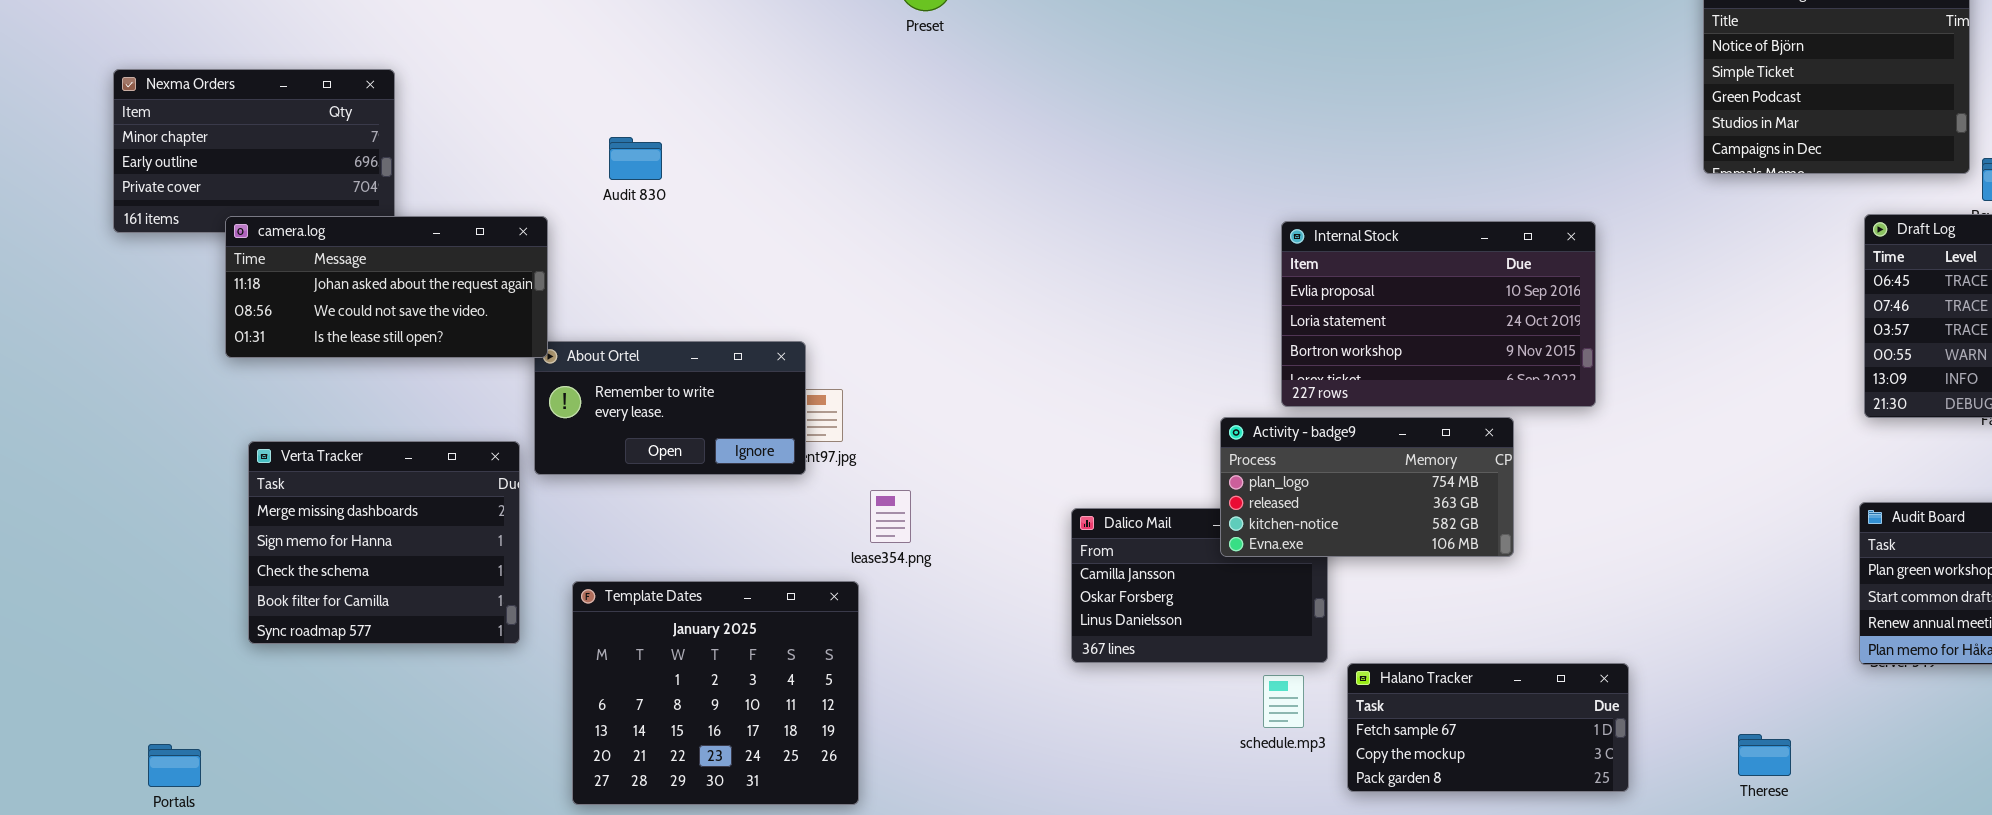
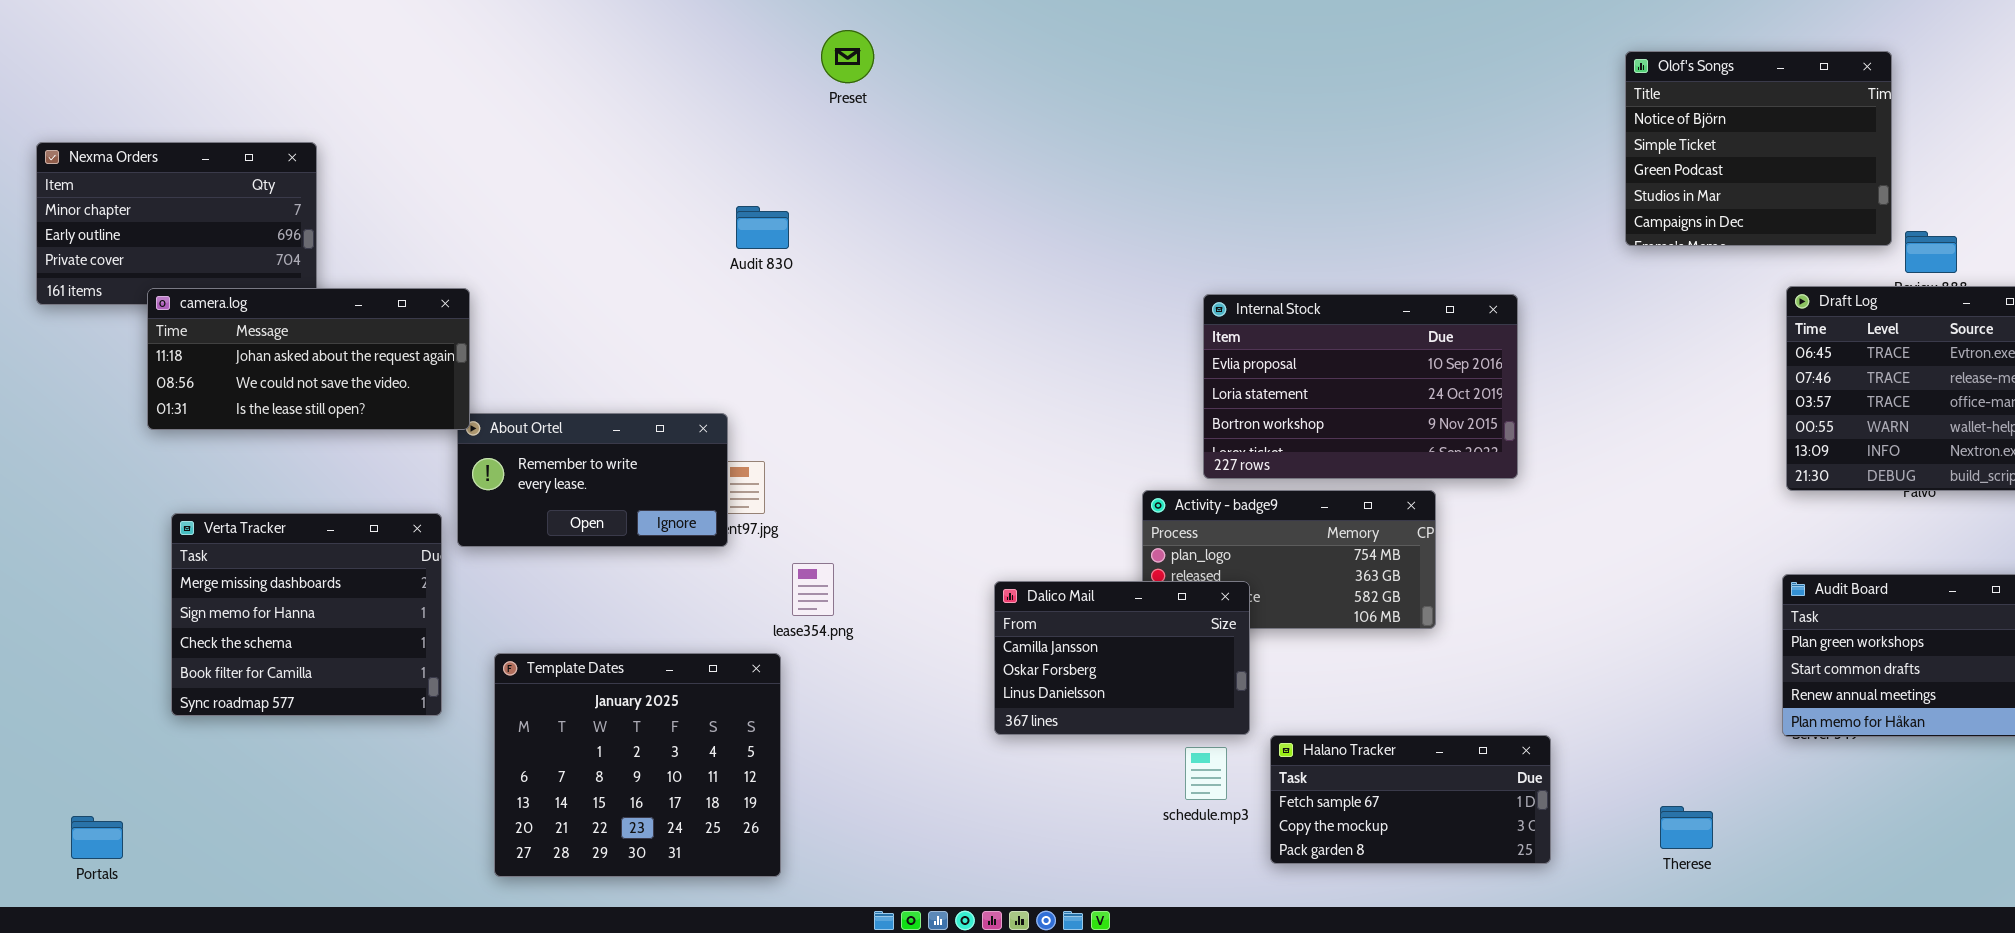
Audit 830: [609,137,662,180] -> [736,206,789,249], moved
Dalico Mail: [1071,508,1328,663] -> [994,581,1250,735], raised

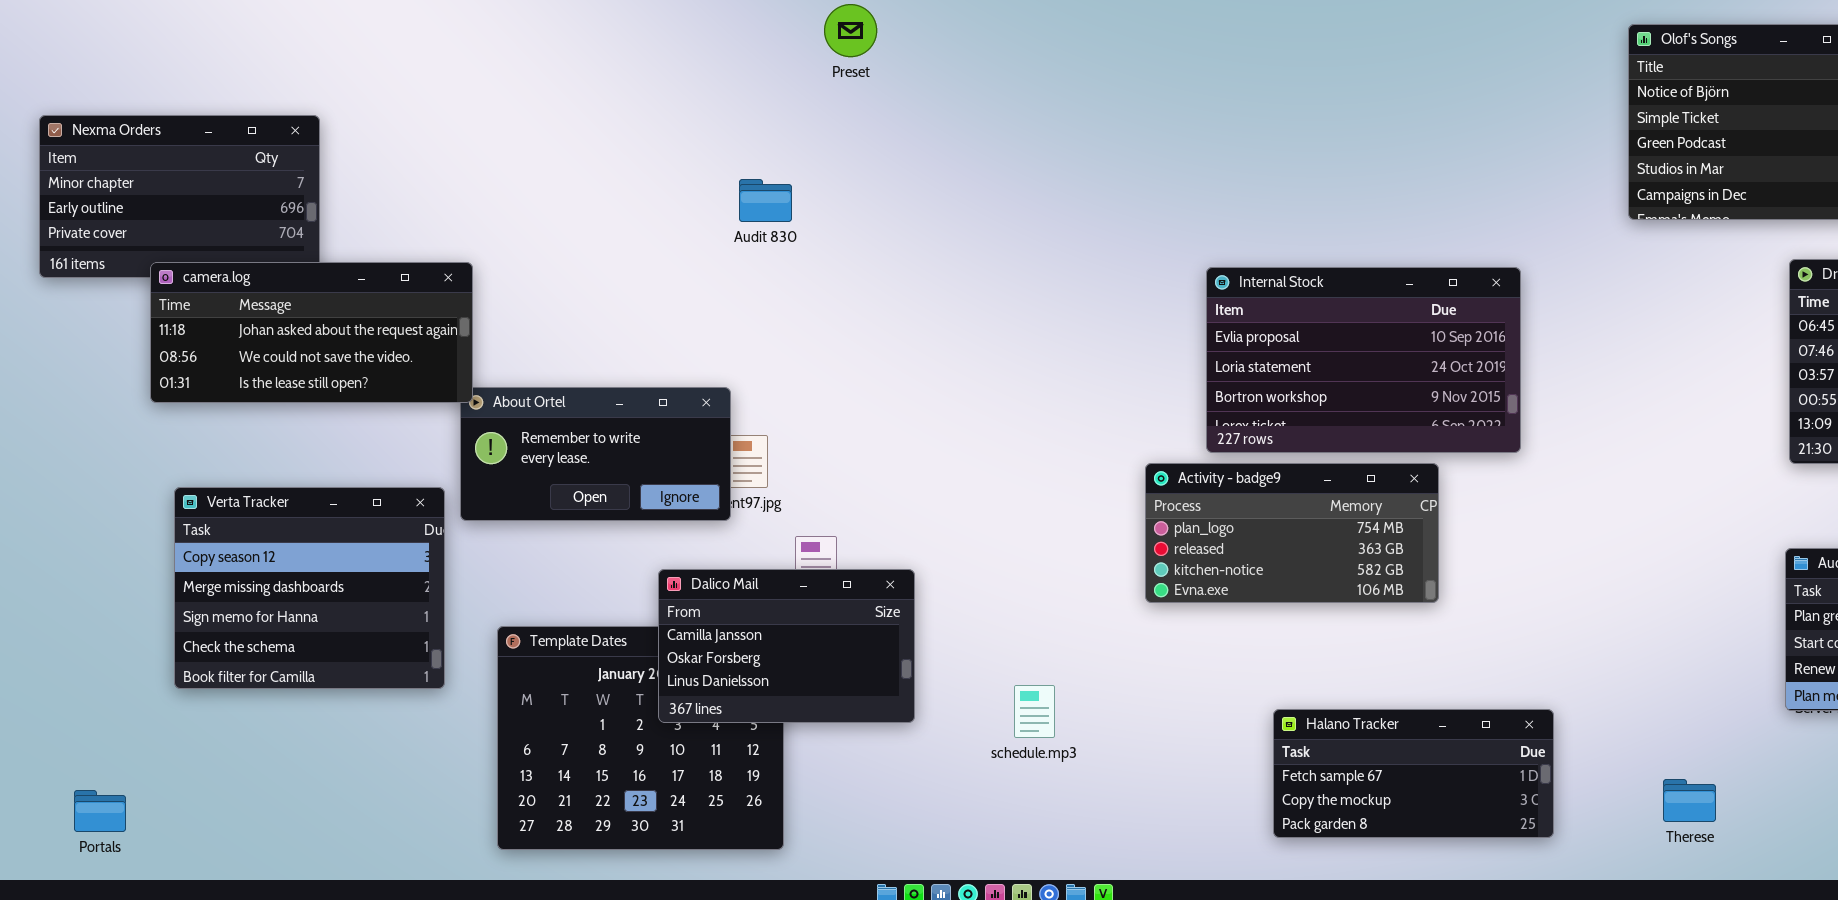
Verta Tracker: [171,513,442,716] -> [174,487,445,689], scrolled up 1 row
Dalico Mail: [994,581,1250,735] -> [658,569,915,723], moved
schedule.mp3: [1185,747,1227,800] -> [1014,685,1055,738], moved

